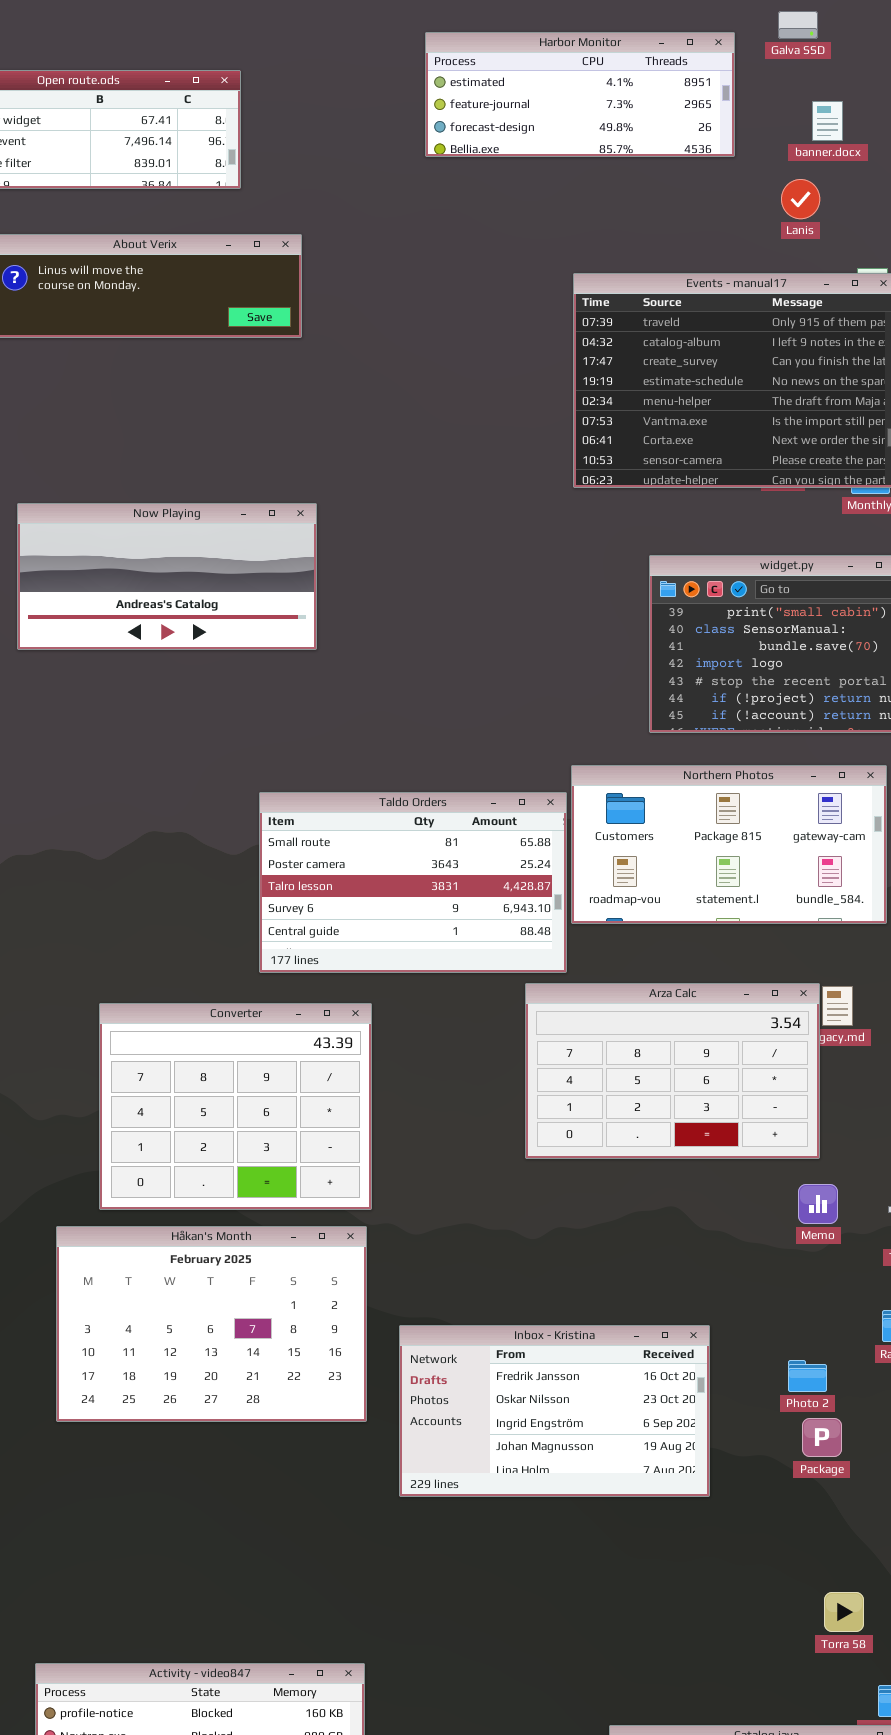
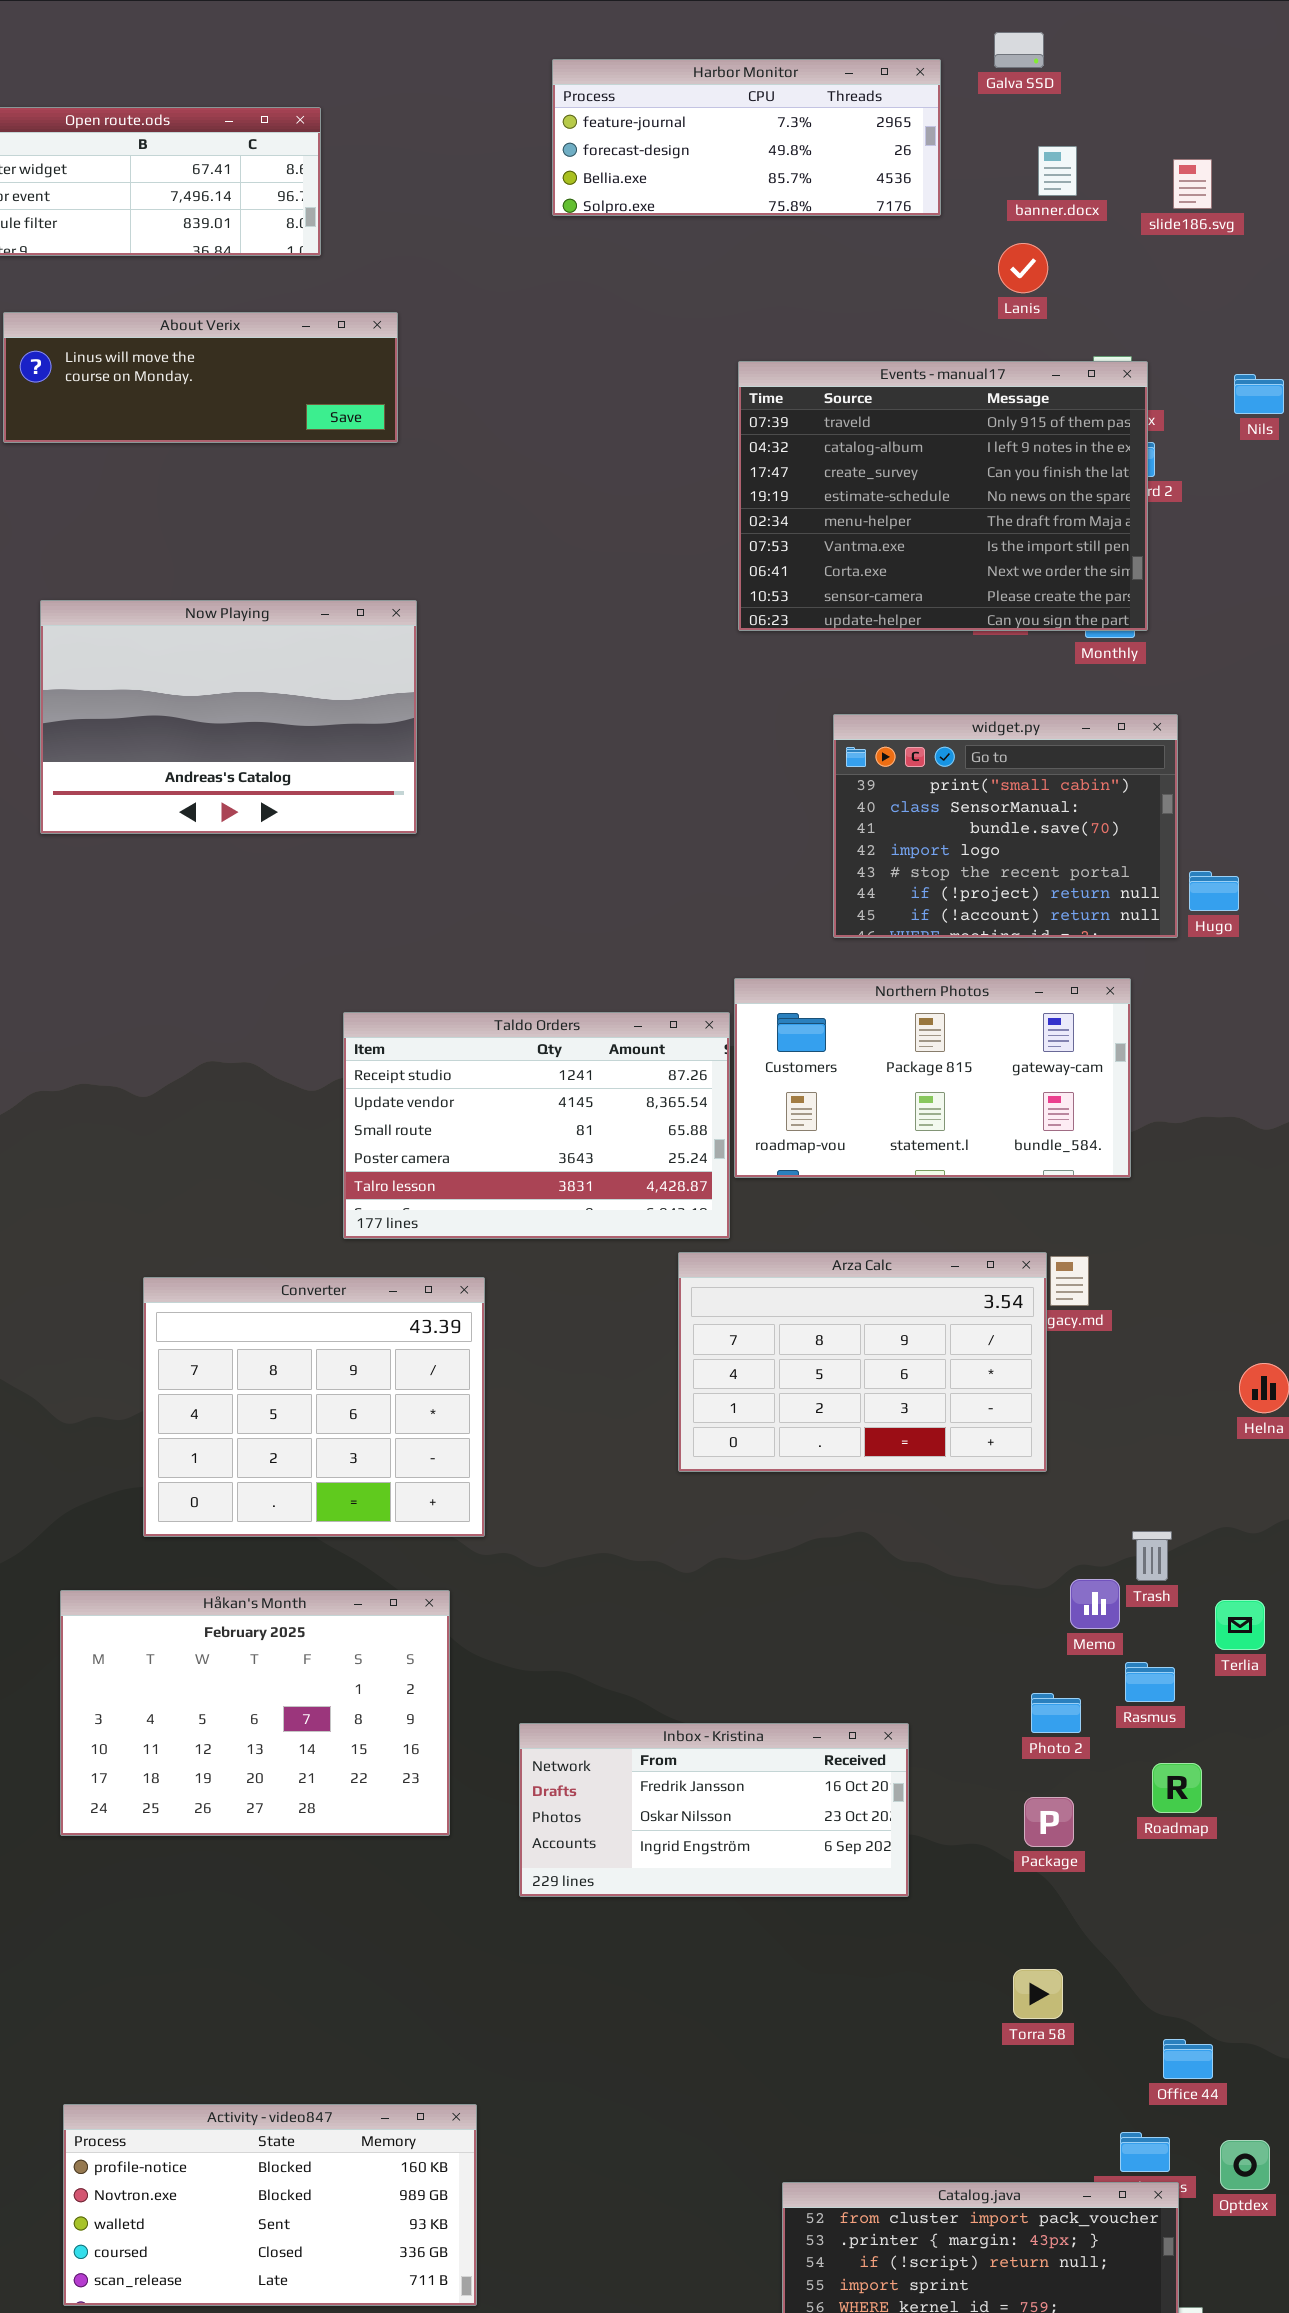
Harbor Monitor: [425,32,735,157] -> [552,59,941,216], scrolled down 1 row
Now Playing: [17,503,317,650] -> [40,600,417,834], resized
Taldo Orders: [259,792,567,973] -> [343,1012,730,1239], scrolled up 2 rows
Memo: [798,1184,838,1224] -> [1070,1579,1120,1629], moved
Håkan's Month: [56,1226,367,1422] -> [60,1590,450,1836], moved
Inbox - Kristina: [399,1325,710,1497] -> [519,1723,909,1897], resized
Photo 2: [788,1360,827,1392] -> [1031,1693,1081,1733], moved
Torra 58: [824,1592,864,1632] -> [1013,1969,1063,2019], moved

